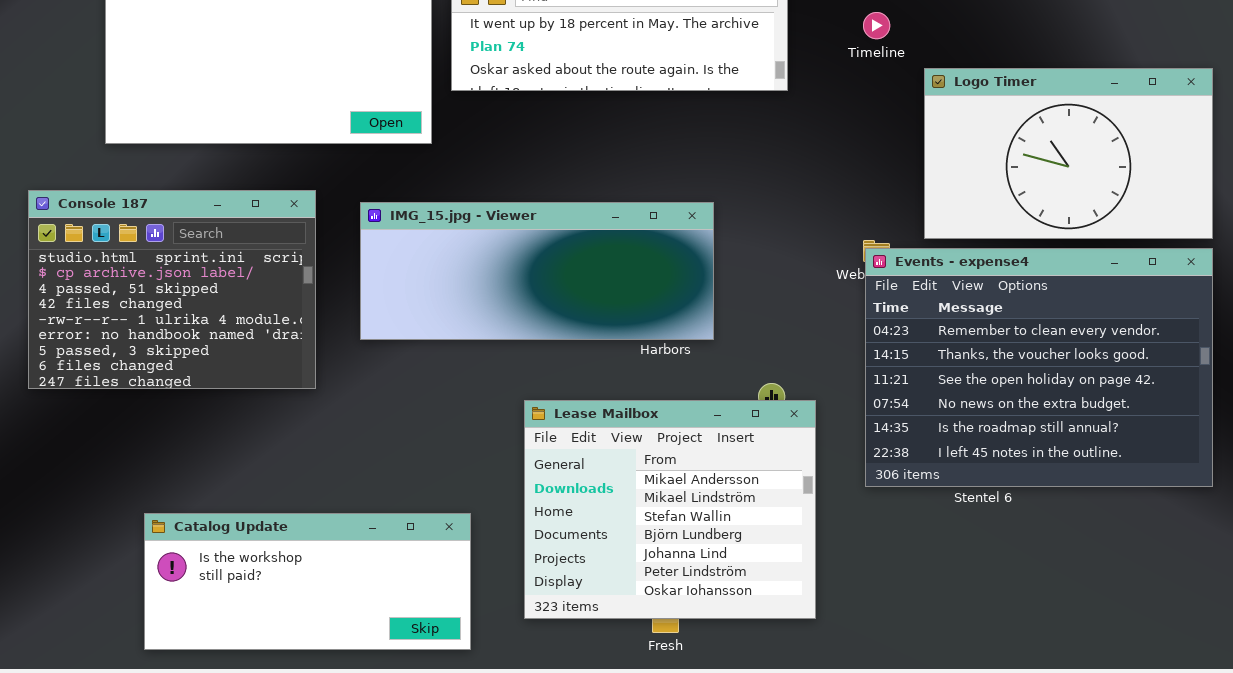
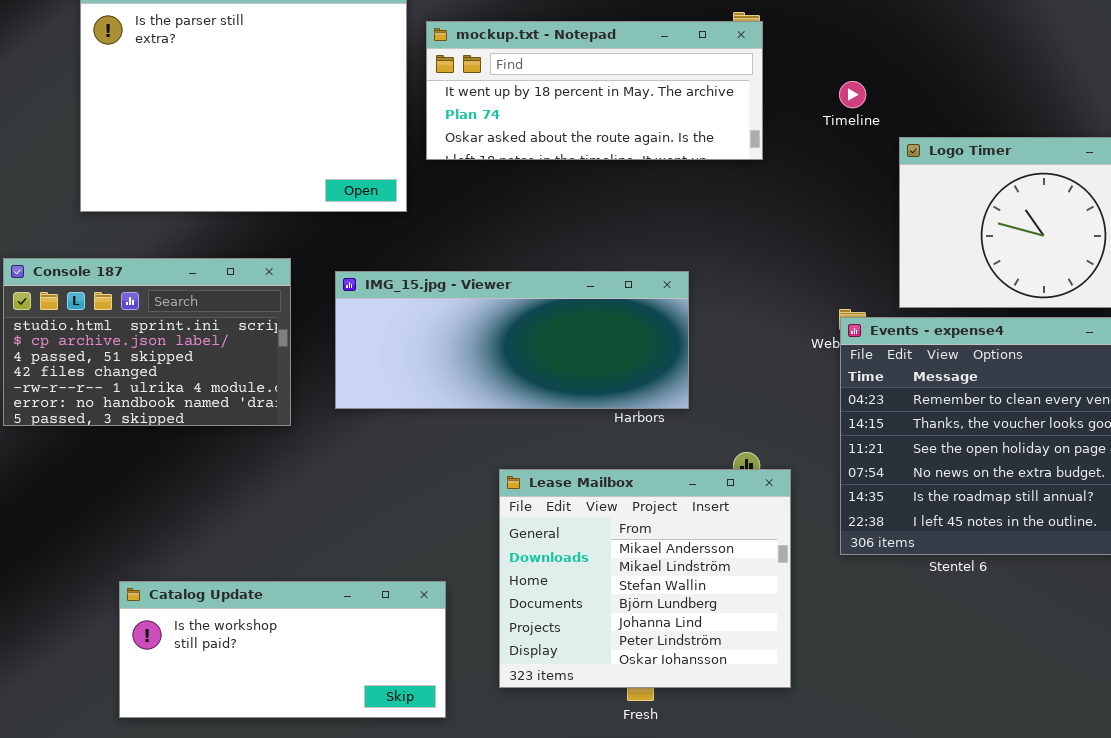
Console 187: [28,190,316,389] -> [3,258,291,426], resized

